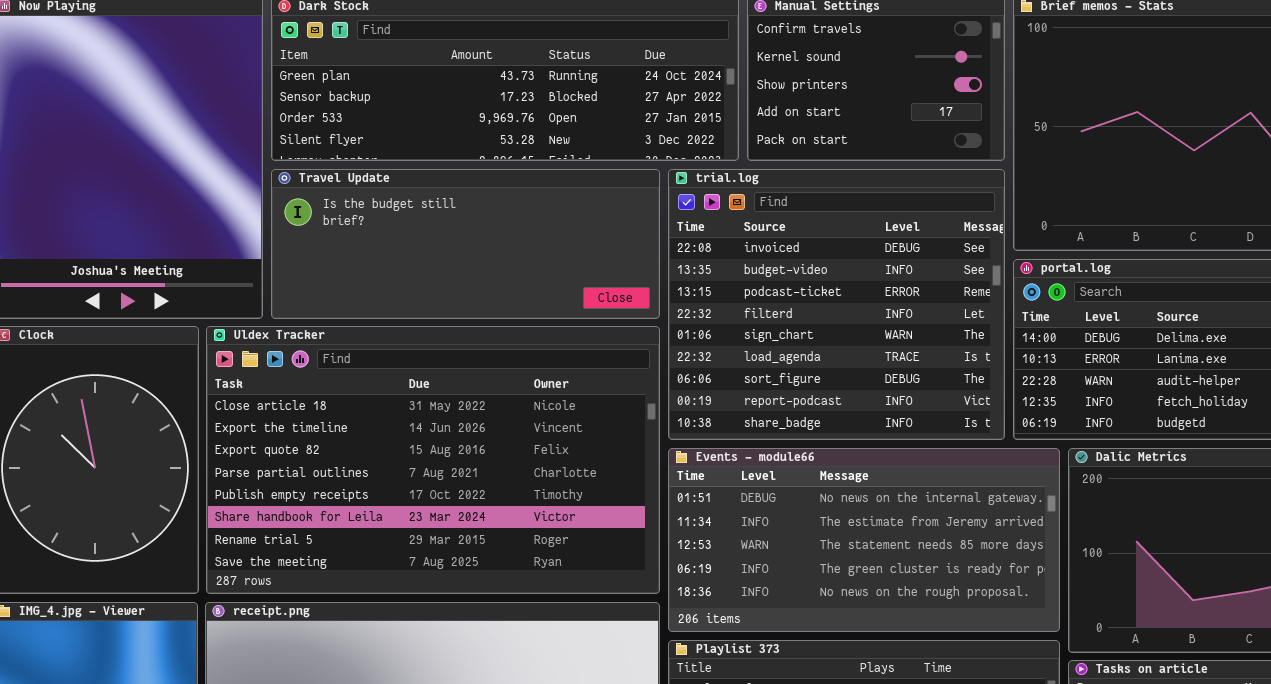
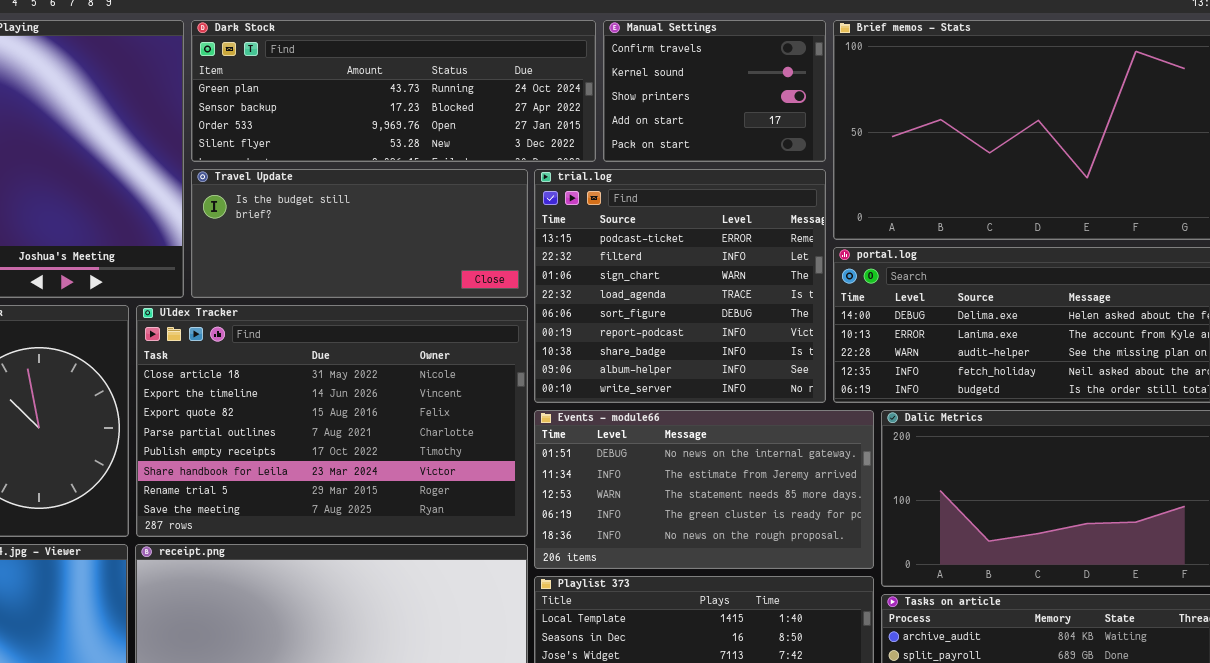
trial.log: [668,169,1005,440] -> [534,169,826,403], scrolled down 2 rows

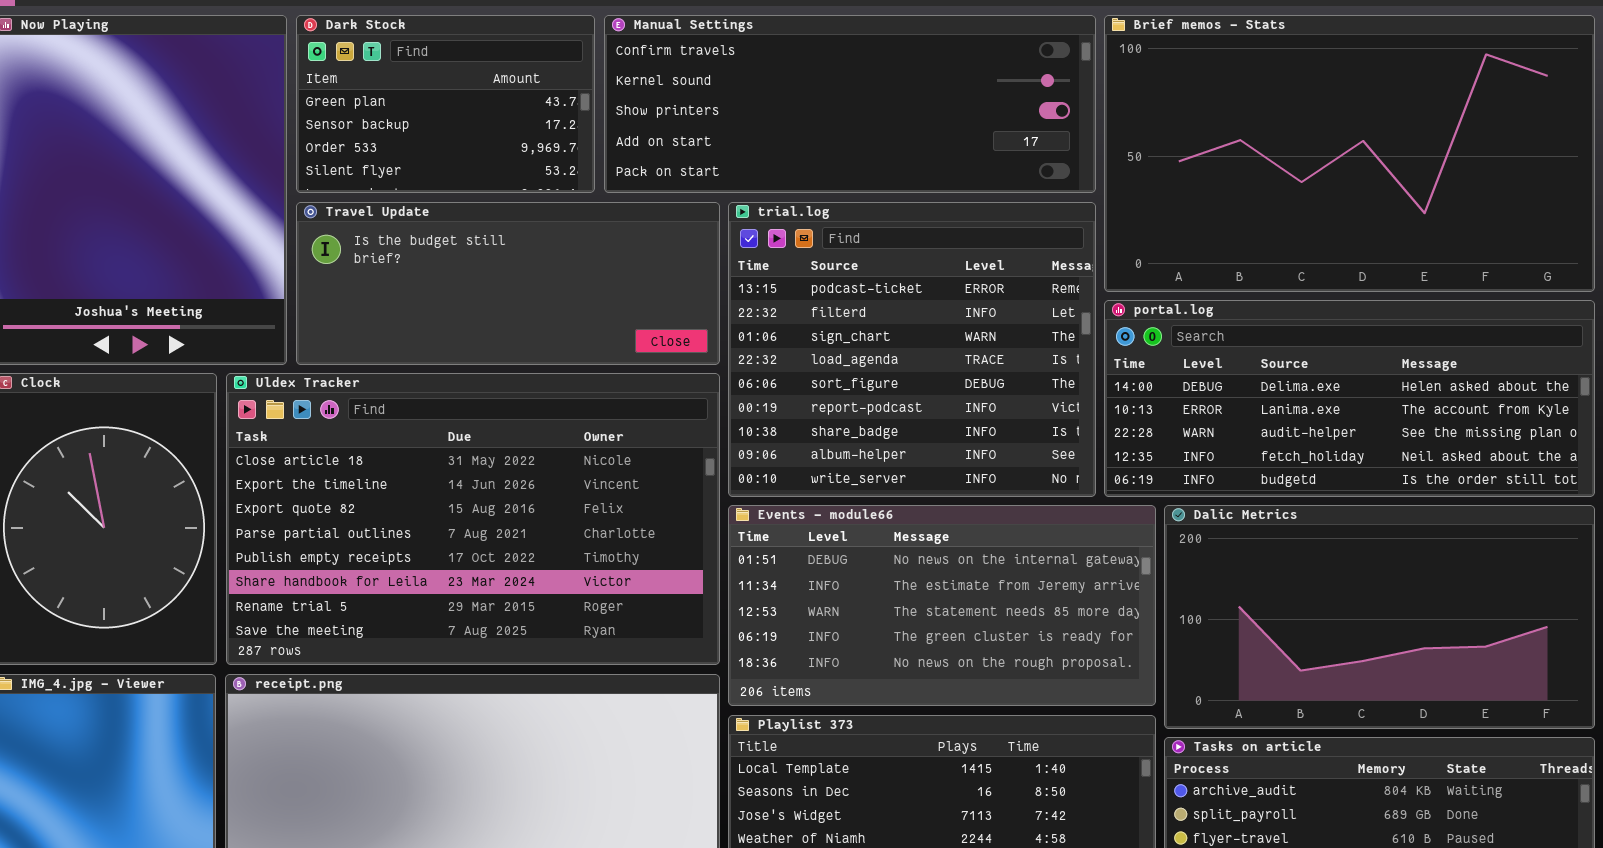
Dark Stock: [191,20,596,162] -> [296,15,595,193], resized
Manual Settings: [603,20,826,162] -> [604,15,1096,193], resized

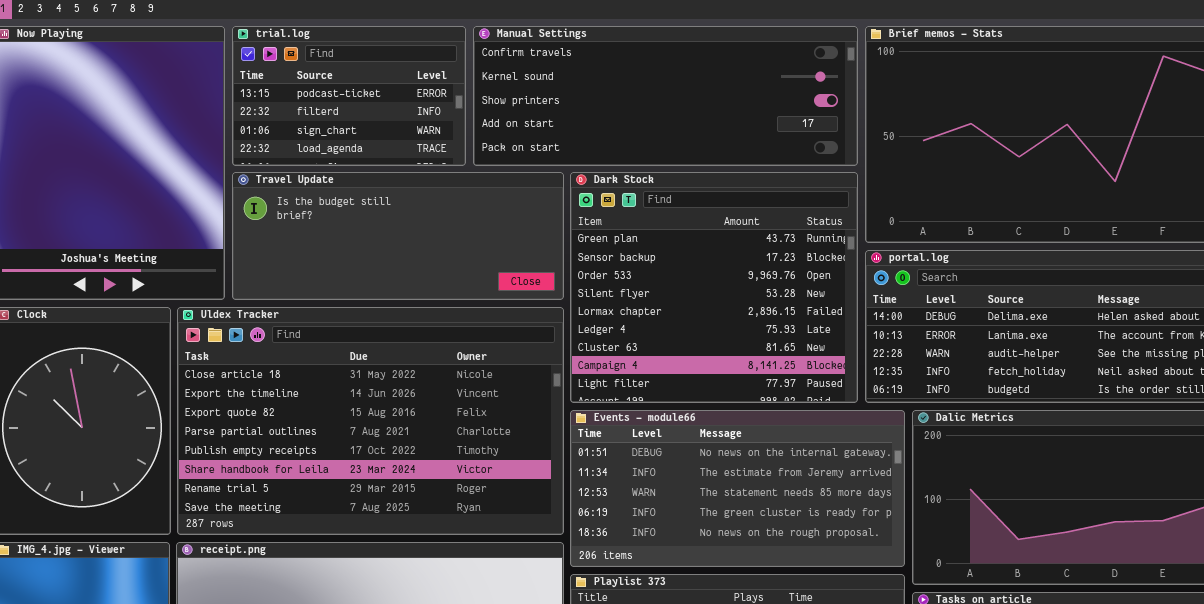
Dark Stock: [296,15,595,193] -> [570,172,858,403], moved, resized
trial.log: [728,202,1096,497] -> [232,26,466,166], moved, resized

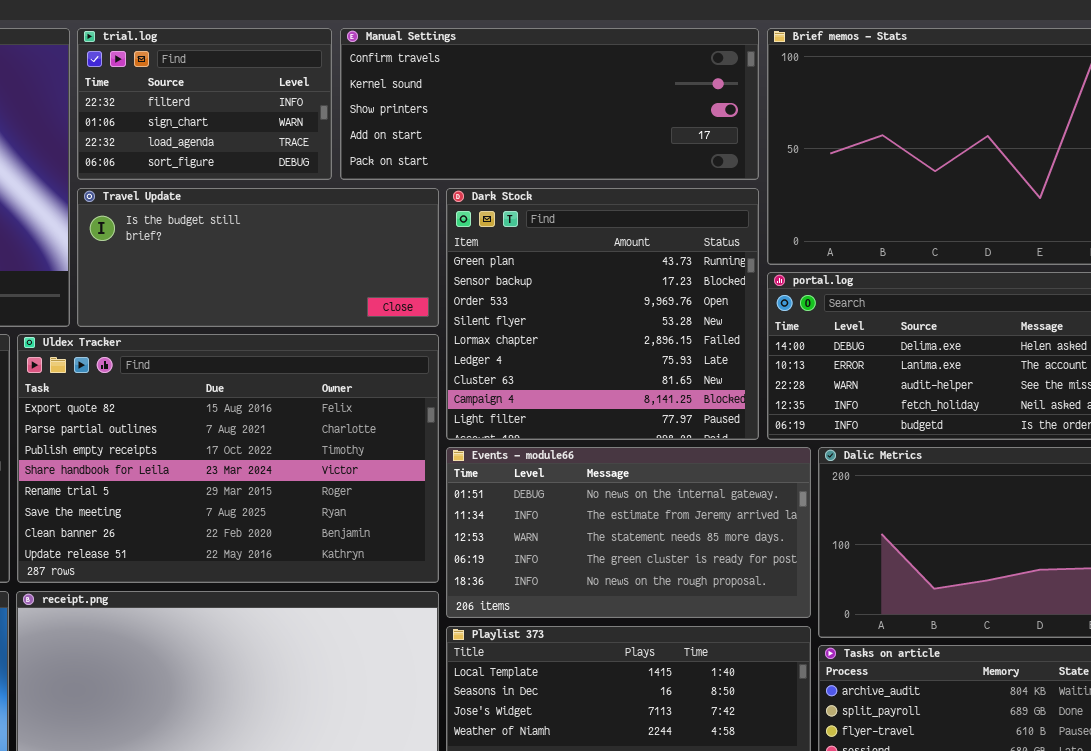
trial.log: [232,26,466,166] -> [77,28,332,180], scrolled down 1 row
Uldex Tracker: [177,307,564,535] -> [17,334,439,583], scrolled down 2 rows

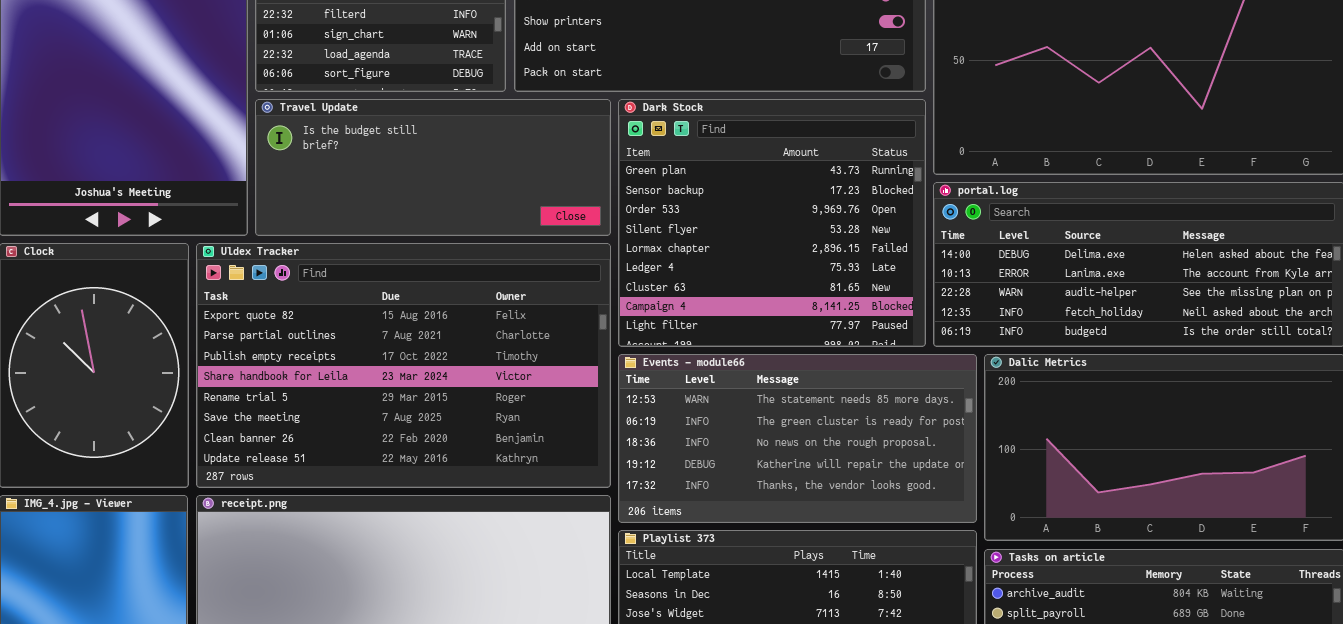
Events - module66: [446,447,811,618] -> [618,354,977,523], scrolled down 2 rows

